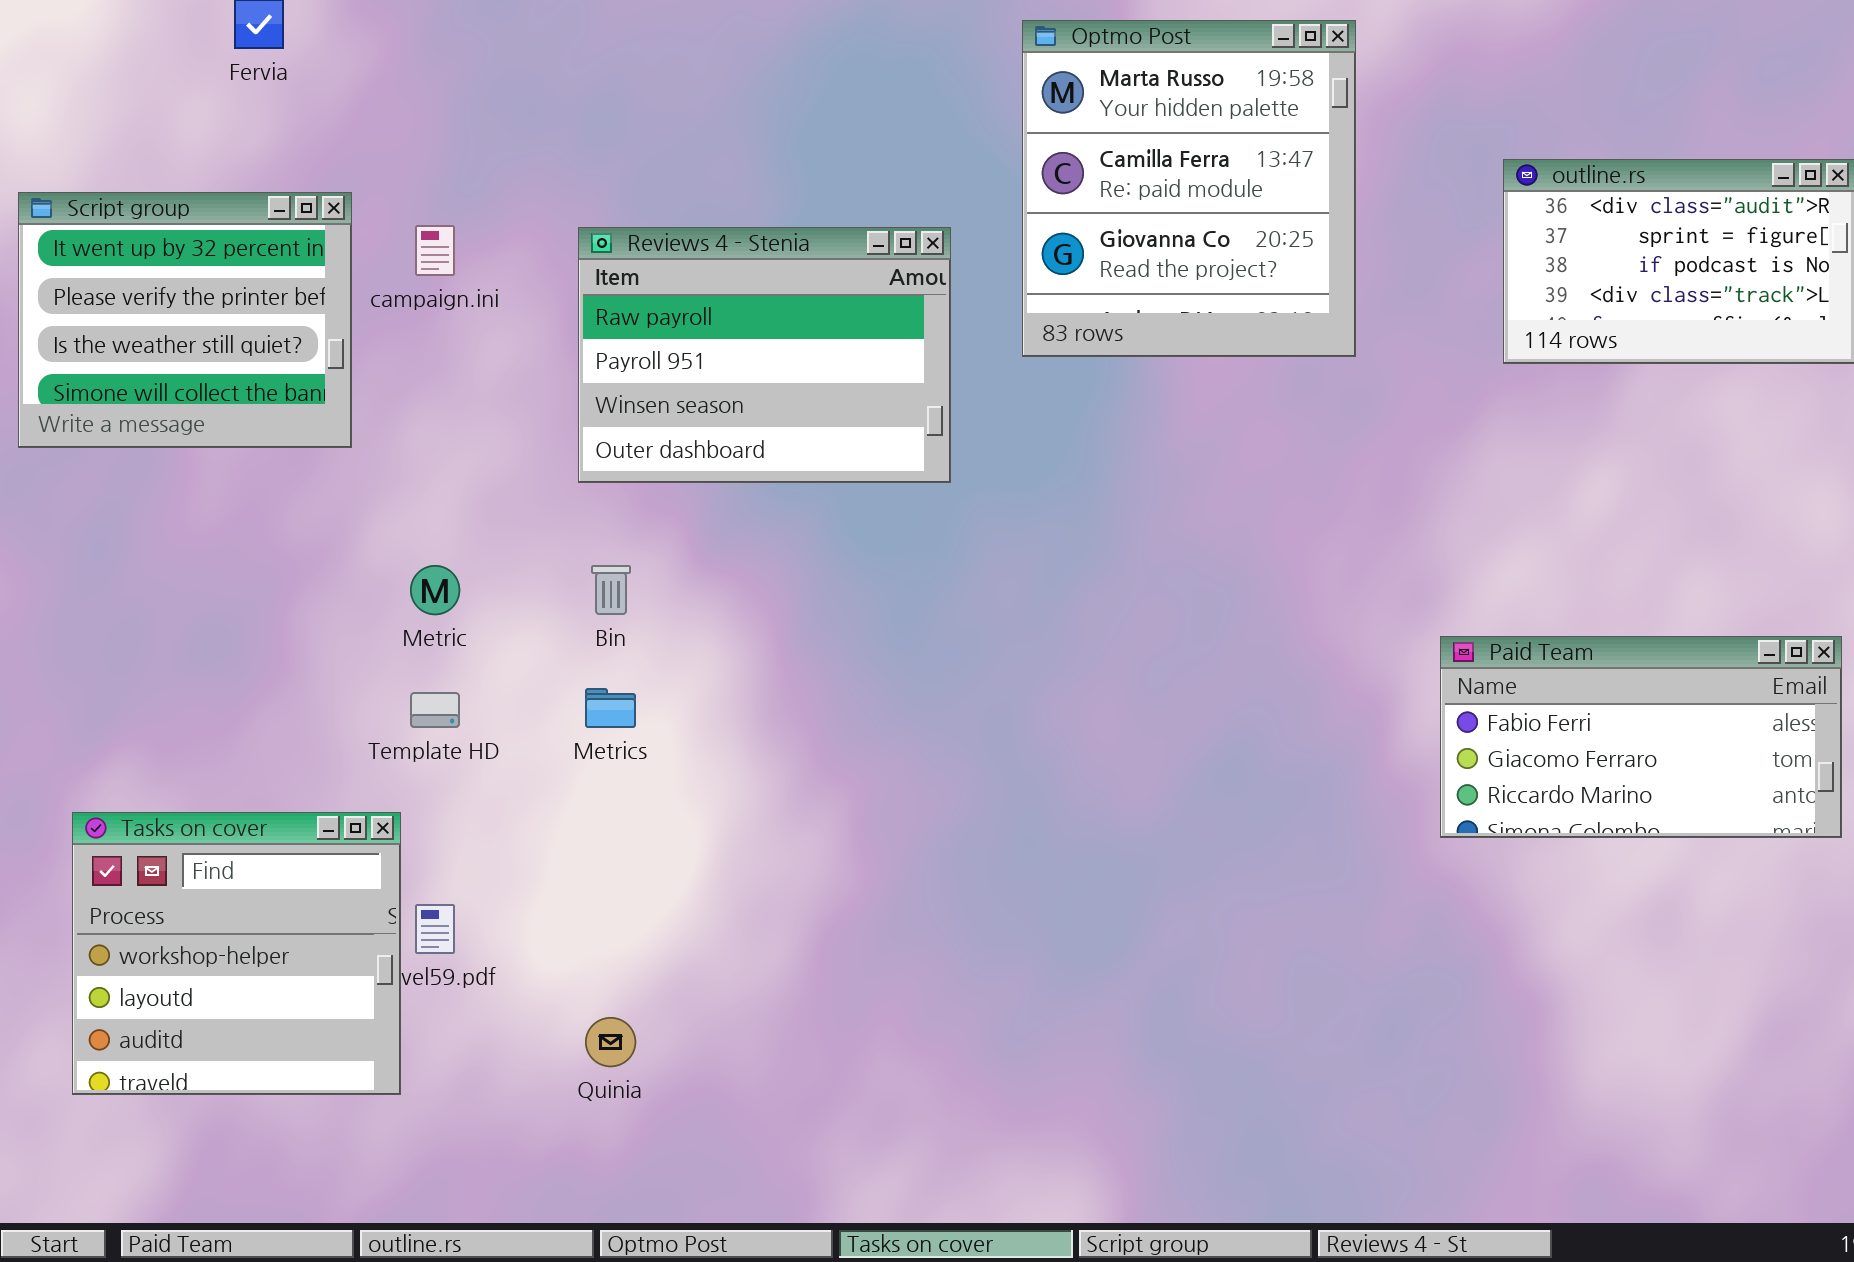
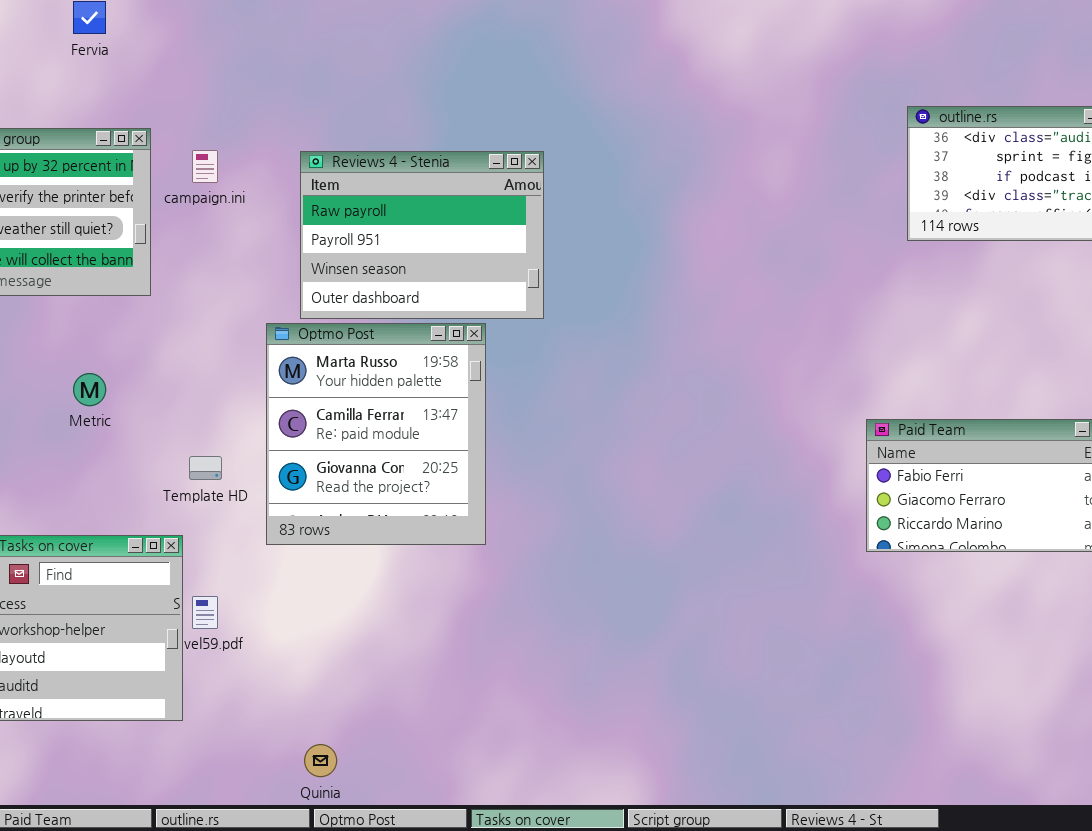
Optmo Post: [1022,20,1356,357] -> [266,323,486,545], moved
Metric: [410,565,460,615] -> [73,373,106,406], moved
Quinia: [585,1017,636,1067] -> [304,744,337,777], moved

